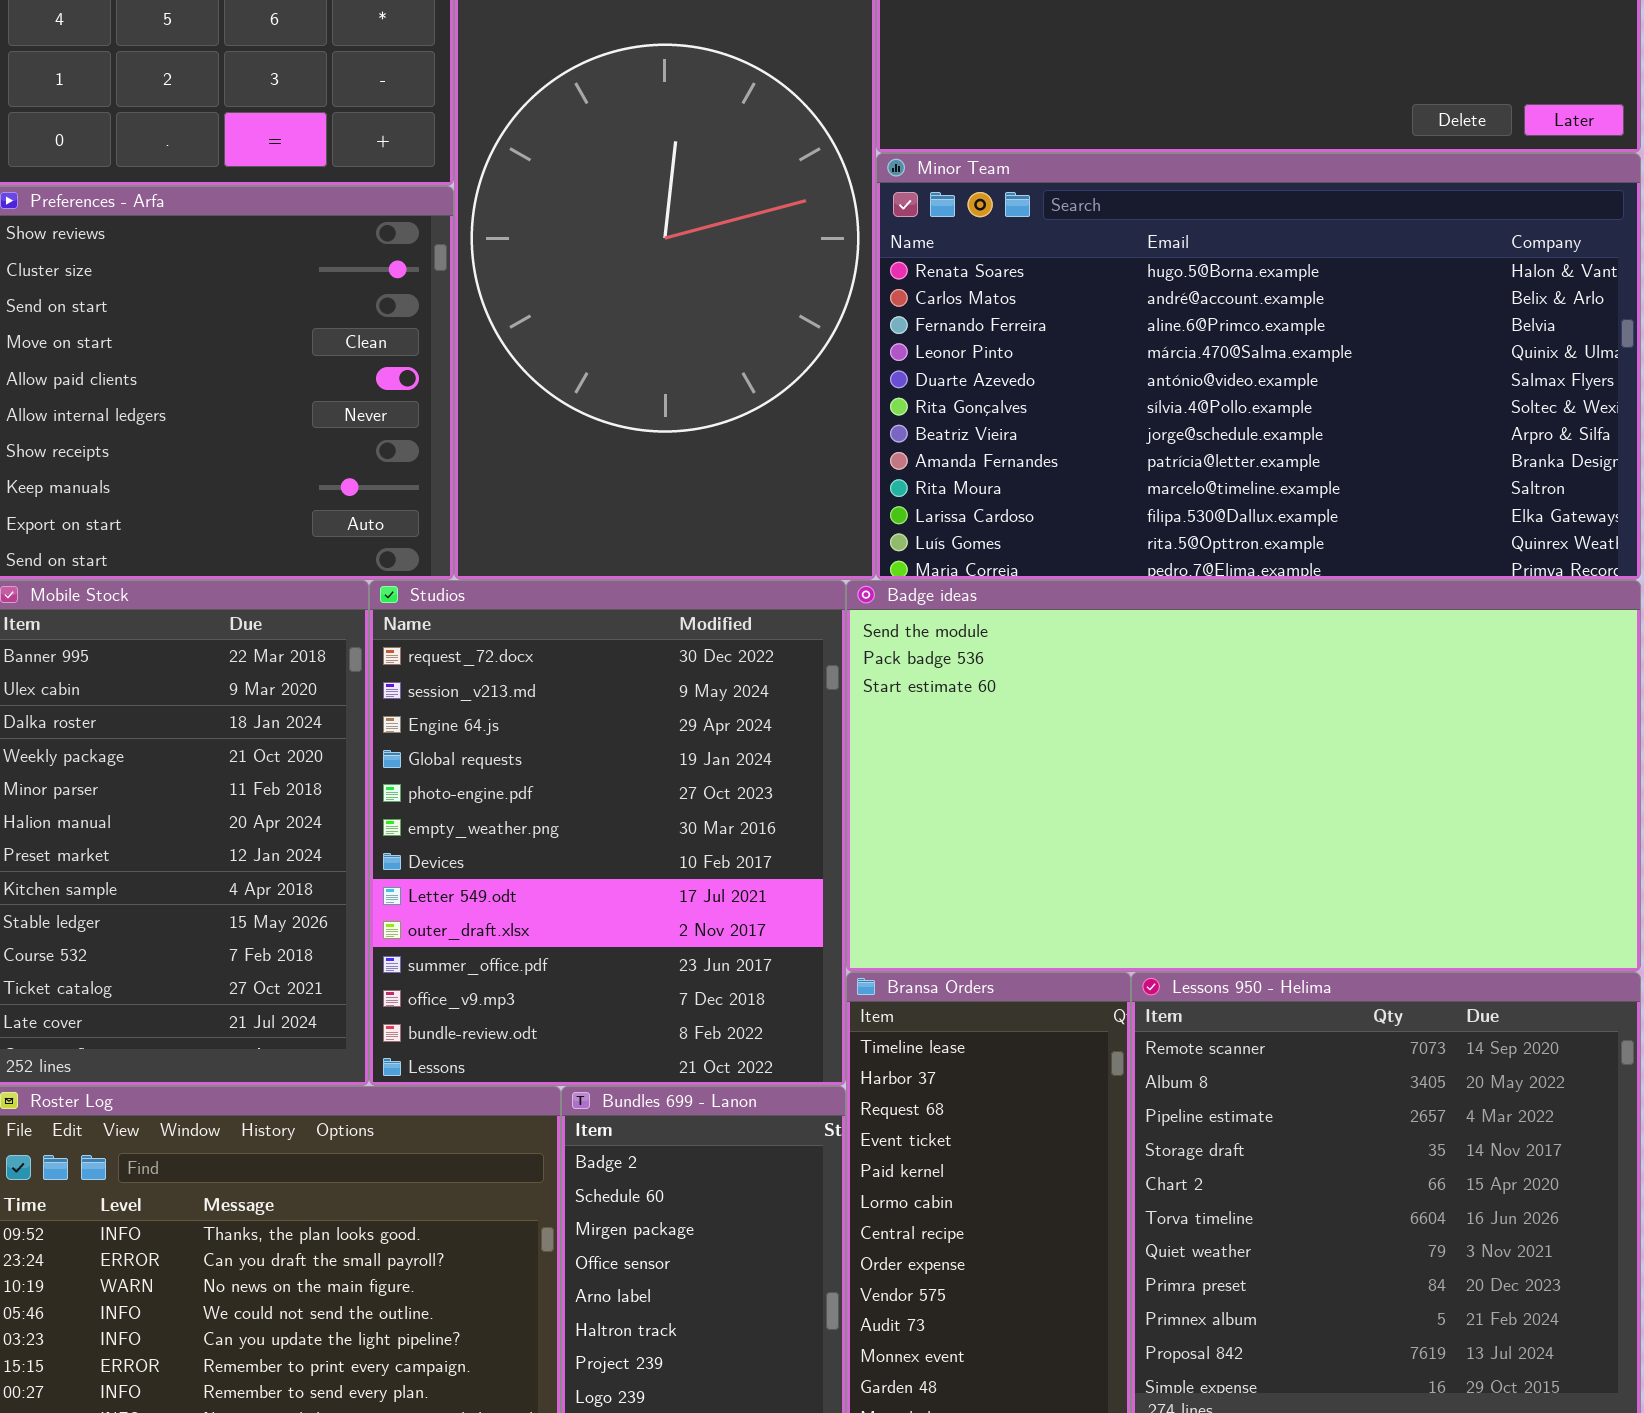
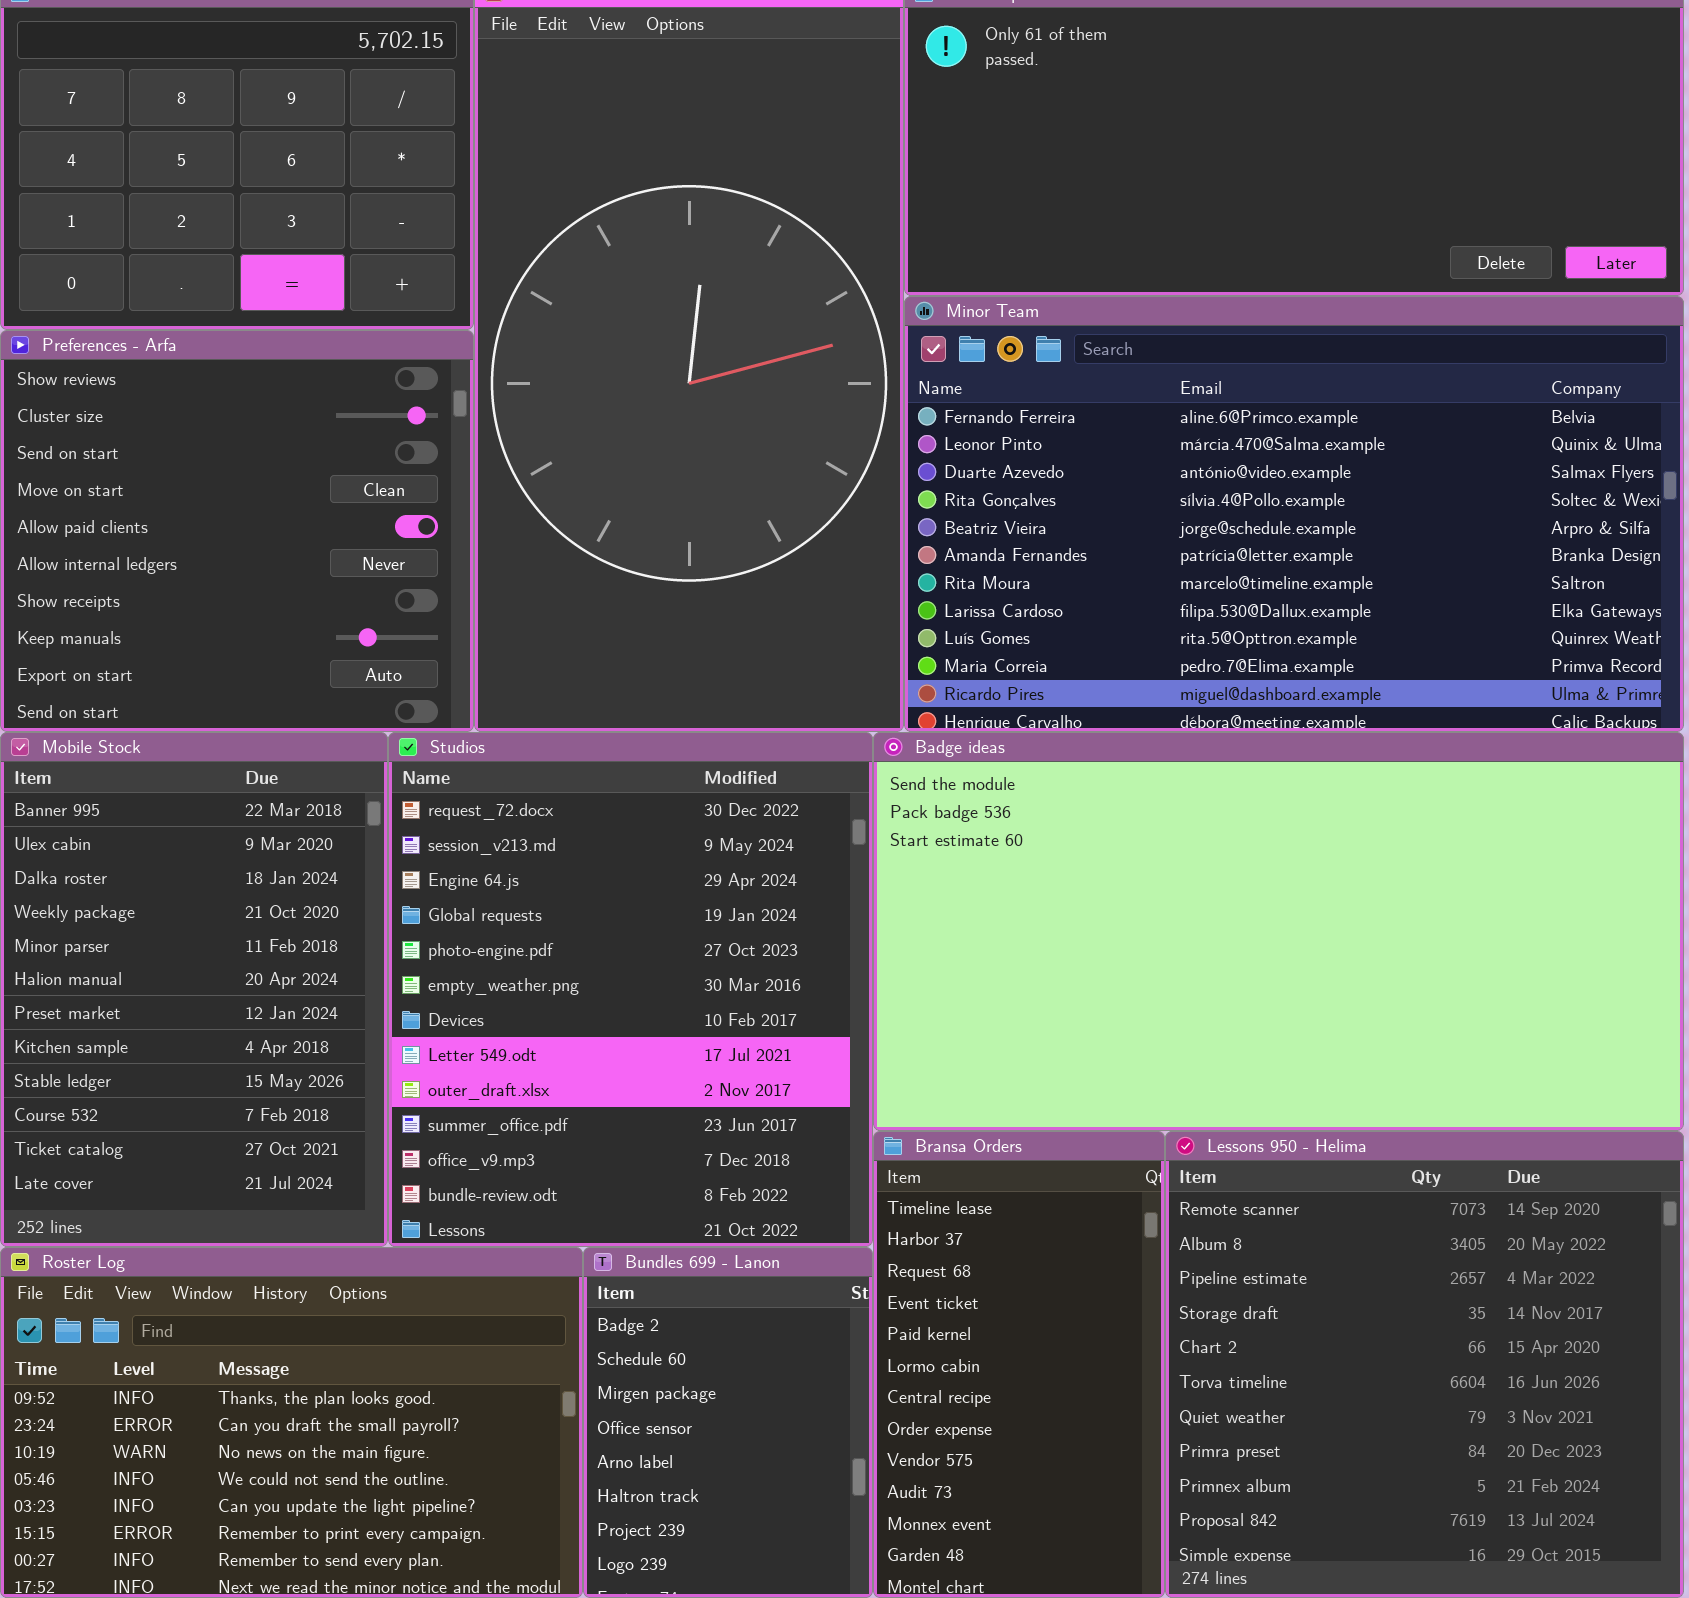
Minor Team: [876,153,1641,580] -> [904,296,1684,732], scrolled down 2 rows

